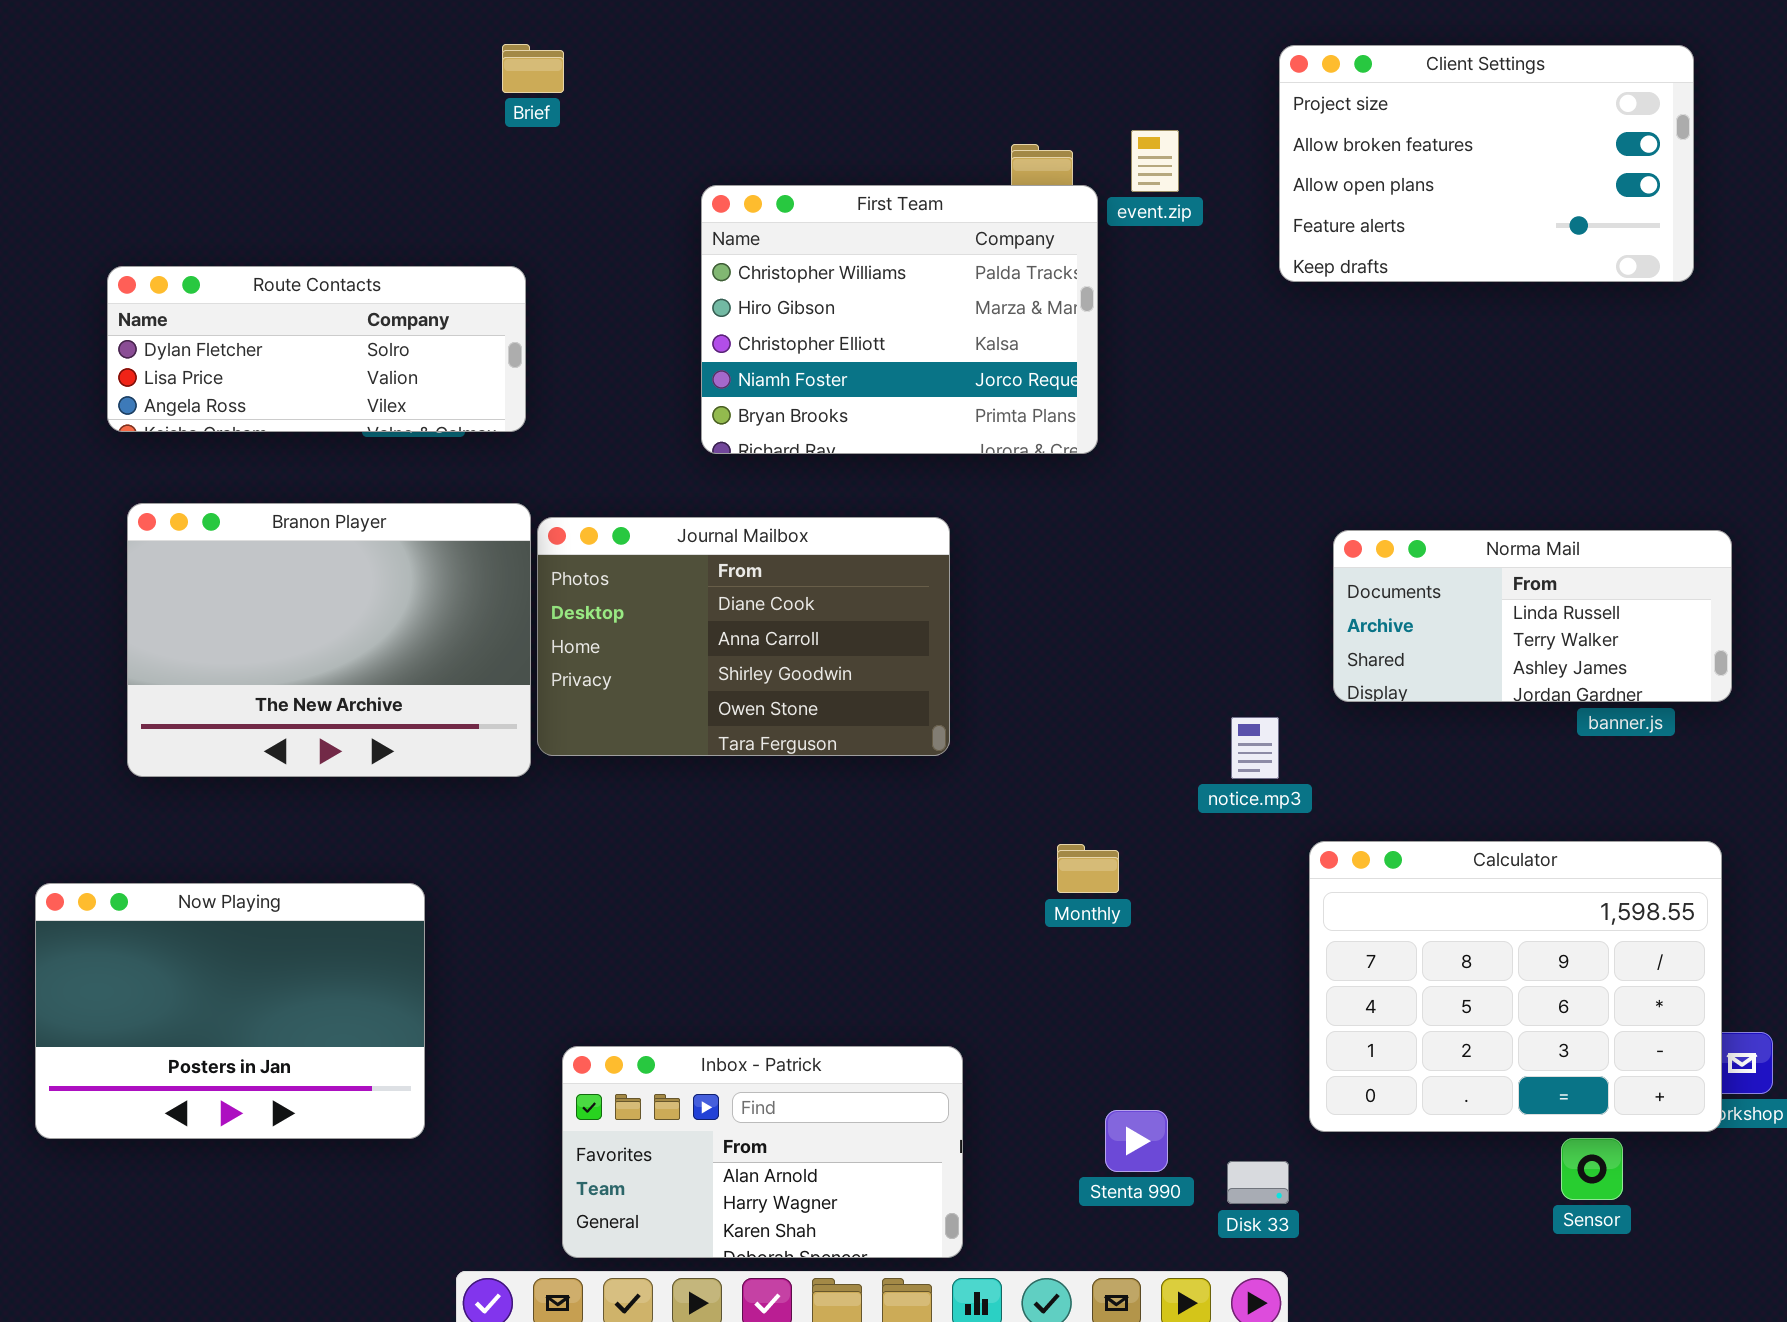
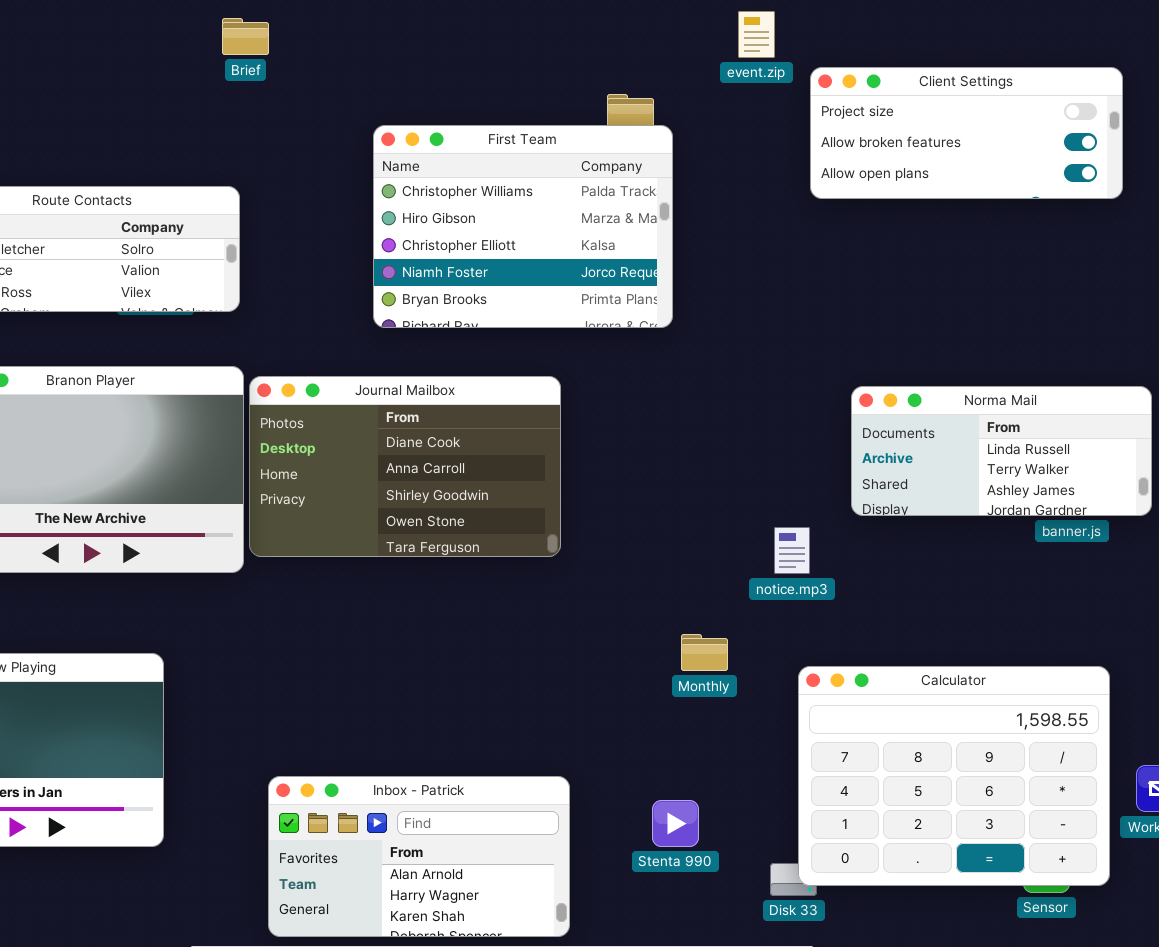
Client Settings: [1279,45,1694,282] -> [810,67,1123,199], resized
event.zip: [1131,130,1179,192] -> [738,11,775,58], moved
Calculator: [1309,841,1722,1132] -> [798,666,1110,886], moved
Monthly: [1057,844,1119,893] -> [681,634,728,671], moved
Stenta 990: [1105,1110,1168,1172] -> [652,800,699,847], moved

